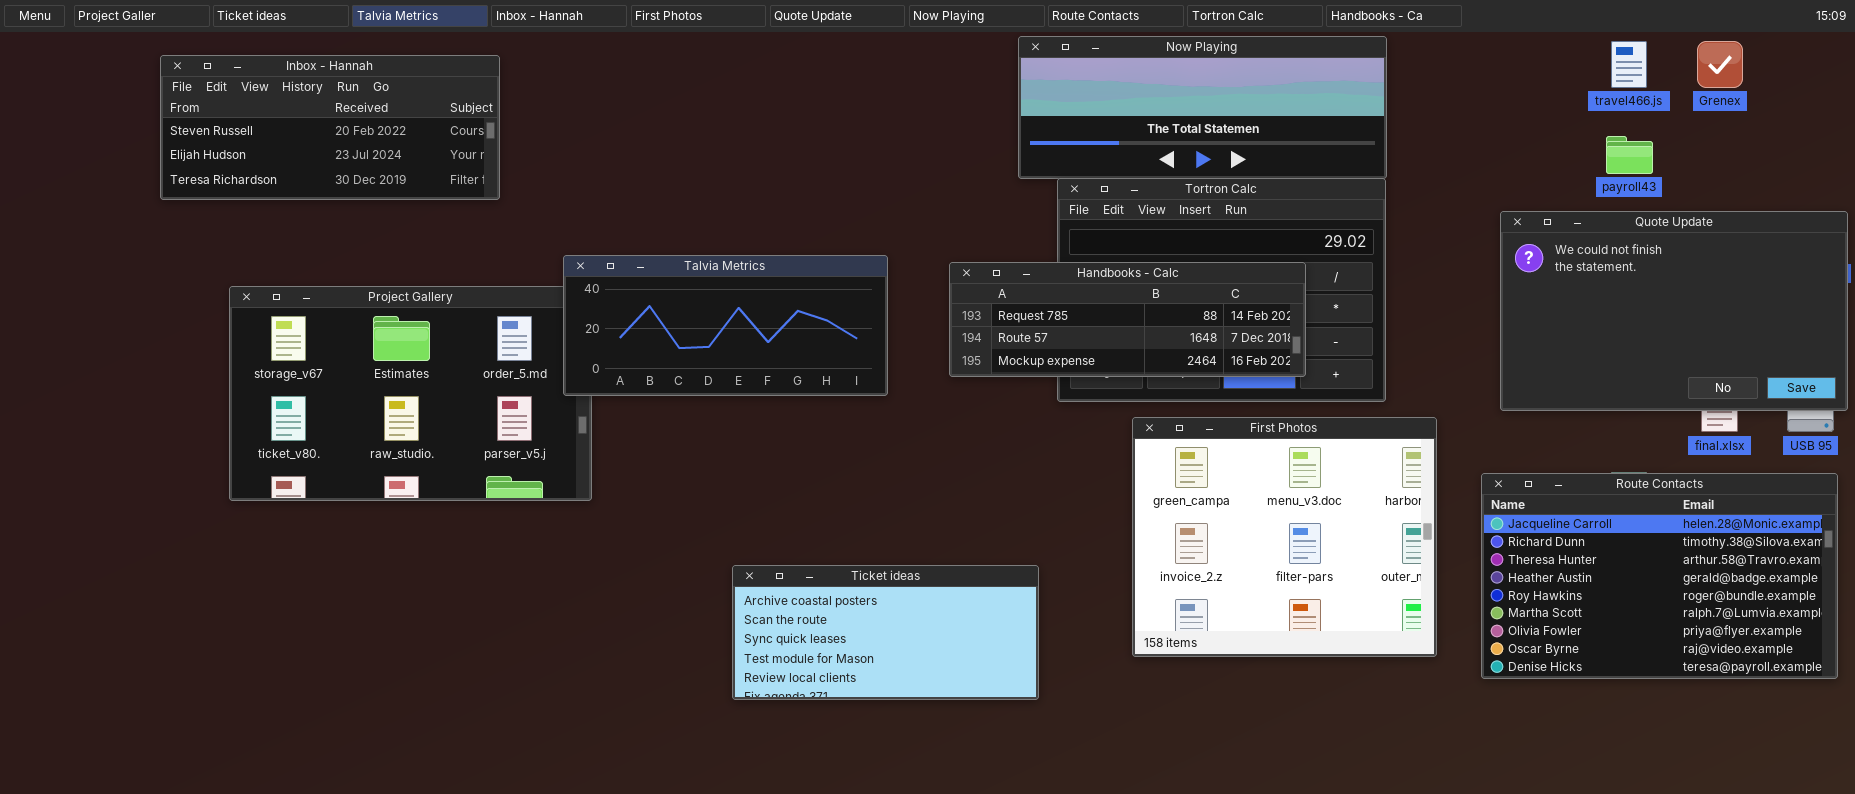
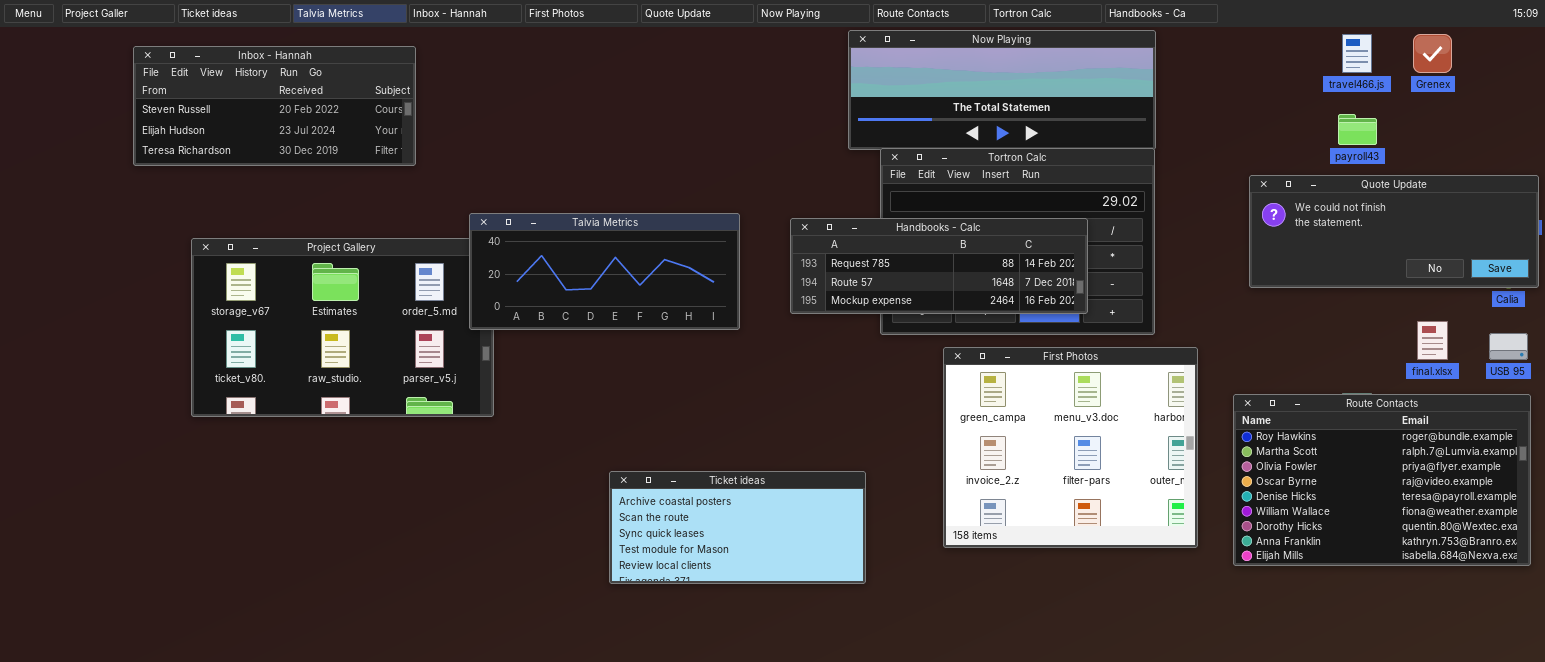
Quote Update: [1500,211,1848,411] -> [1249,175,1539,288], resized
Route Contacts: [1481,473,1838,679] -> [1233,394,1531,566], scrolled down 4 rows

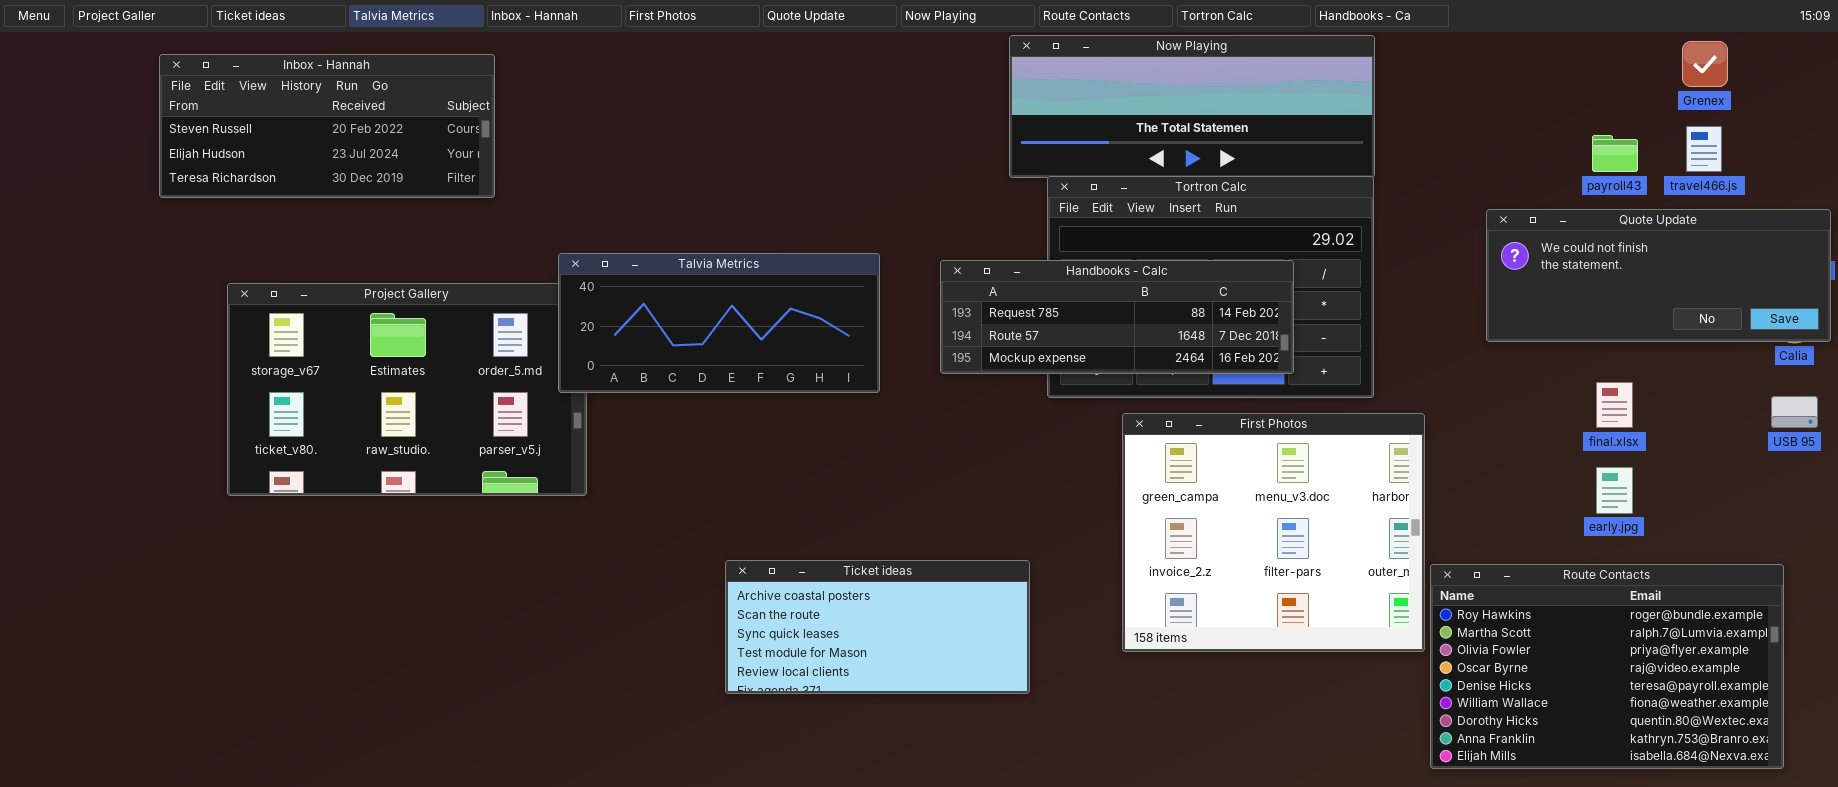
travel466.js: [1342,34,1372,73] -> [1686,126,1722,172], moved
final.xlsx: [1417,321,1448,360] -> [1596,382,1633,428], moved
Route Contacts: [1233,394,1531,566] -> [1430,564,1784,769], moved

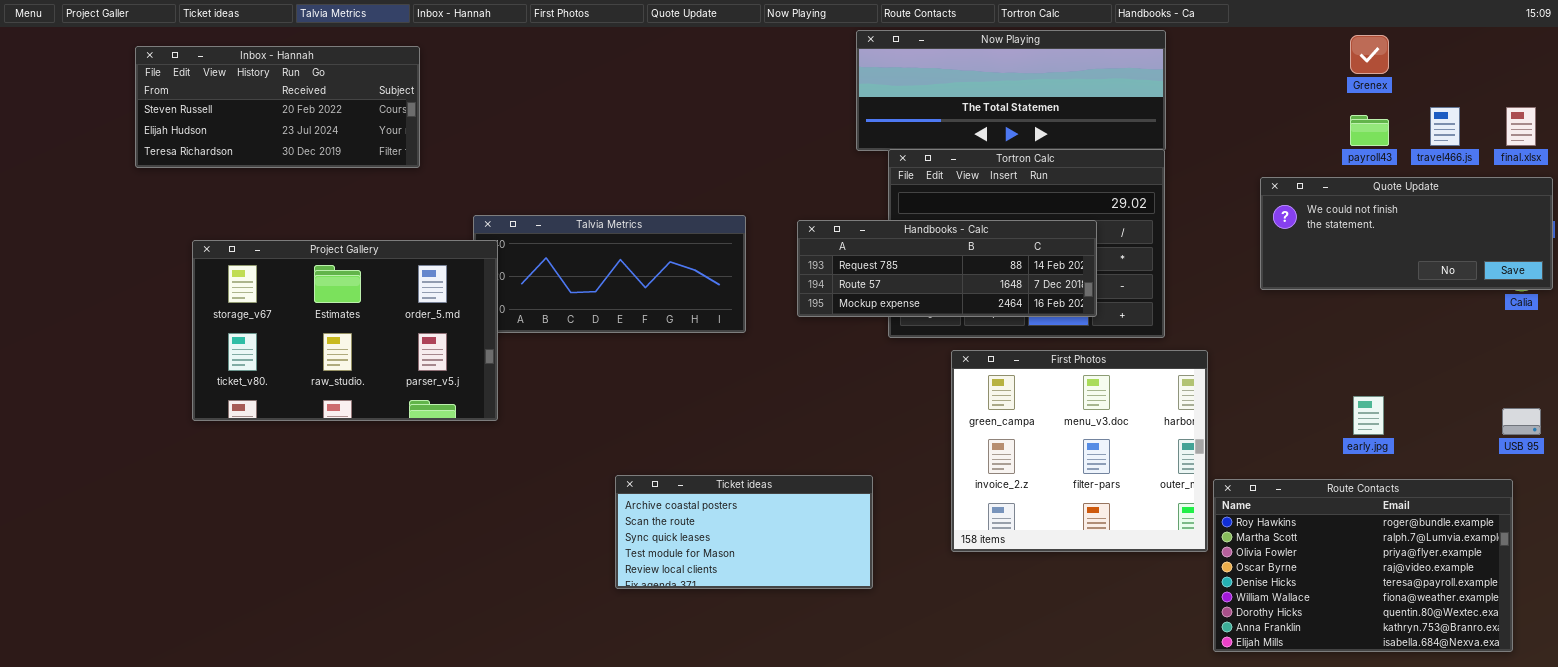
Grenex: [1682,41,1728,87] -> [1350,35,1389,74], moved
Project Gallery: [227,283,587,496] -> [192,240,498,421], raised
final.xlsx: [1596,382,1633,428] -> [1506,107,1536,146], moved
USB 95: [1771,396,1818,428] -> [1502,408,1541,435], moved

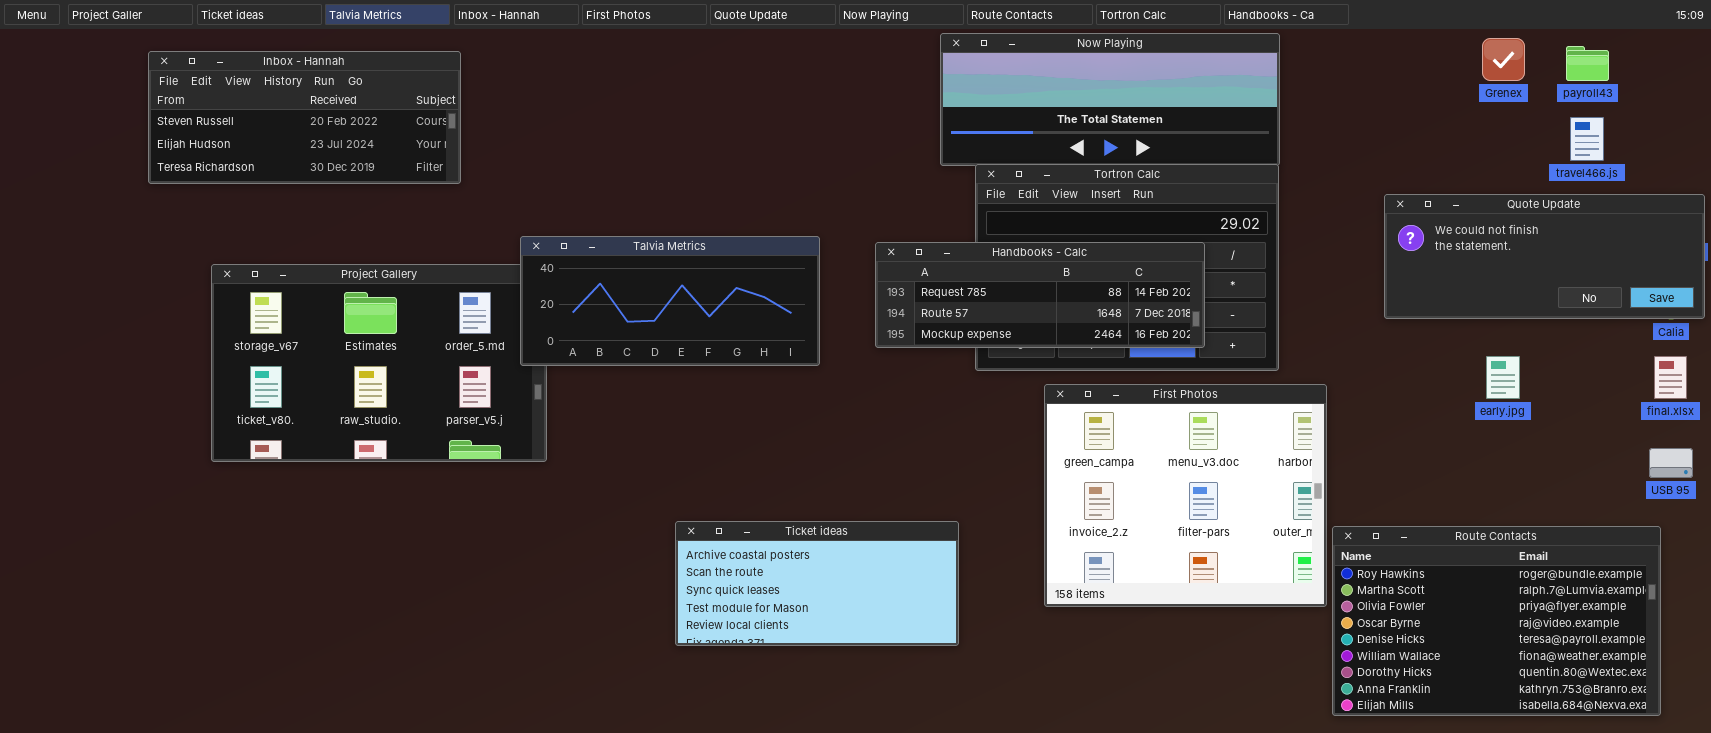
final.xlsx: [1506,107,1536,146] -> [1654,356,1687,399], moved
payroll43: [1350,115,1389,146] -> [1566,46,1609,81], moved
Talvia Metrics: [473,215,746,333] -> [520,236,820,366], raised
early.jpg: [1353,396,1384,435] -> [1486,356,1520,399], moved

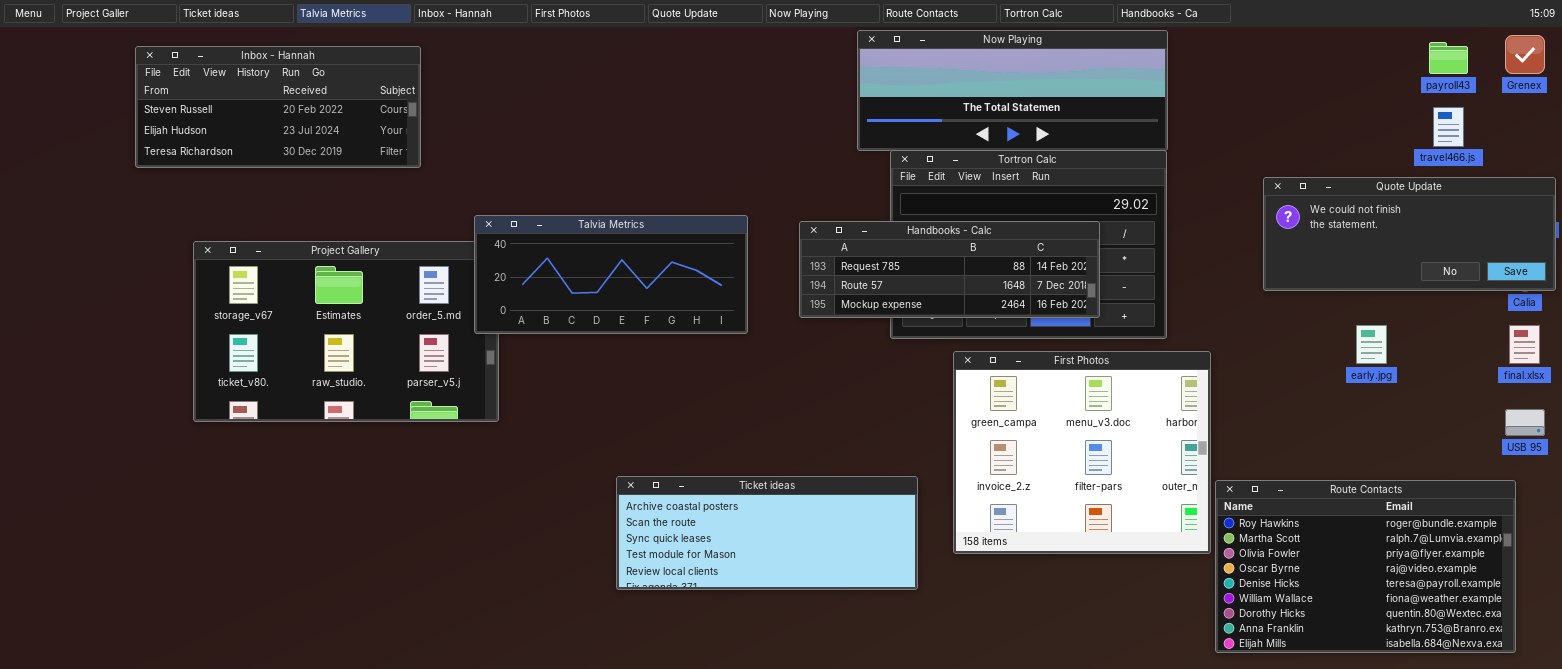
Grenex: [1482,38,1525,81] -> [1505,35,1545,74], moved
Ticket ideas: [675,521,959,646] -> [616,476,918,590], resized

